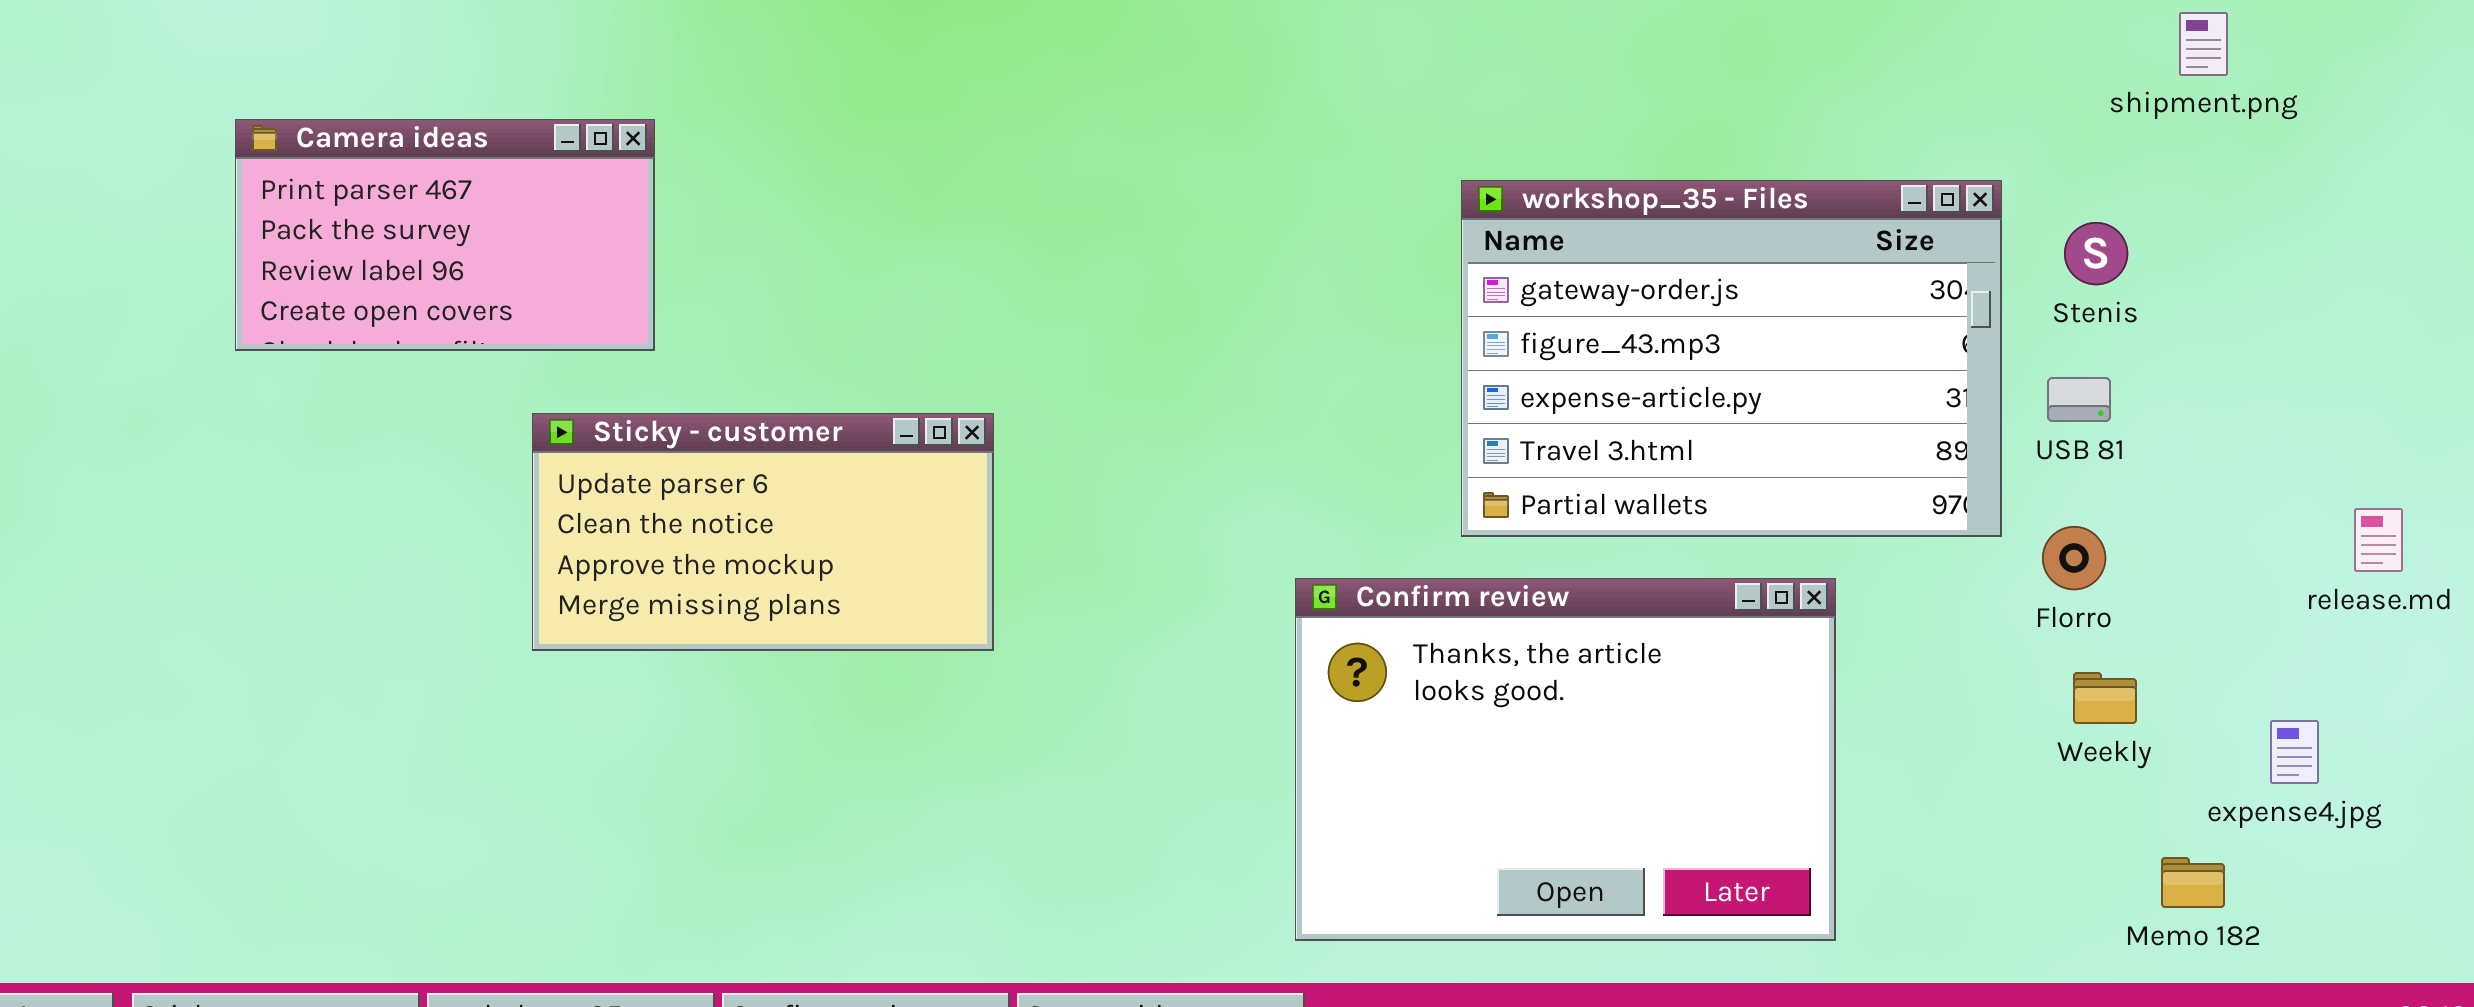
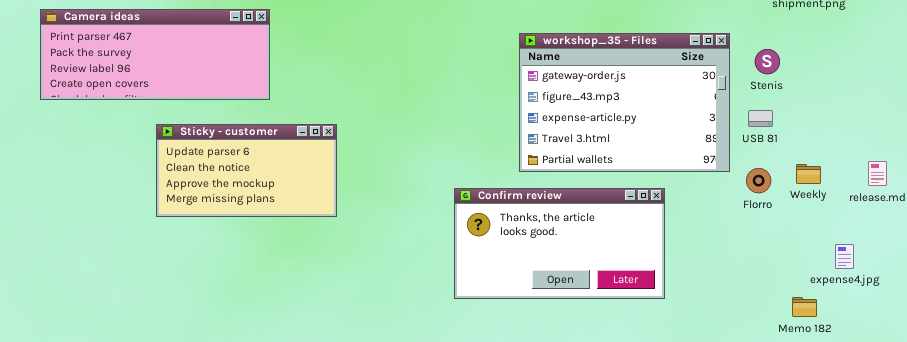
Camera ideas: [235,119,655,351] -> [40,9,270,100], resized
Confirm review: [1295,578,1836,941] -> [454,188,665,299], resized
Weekly: [2073,672,2137,724] -> [796,164,821,184], moved

